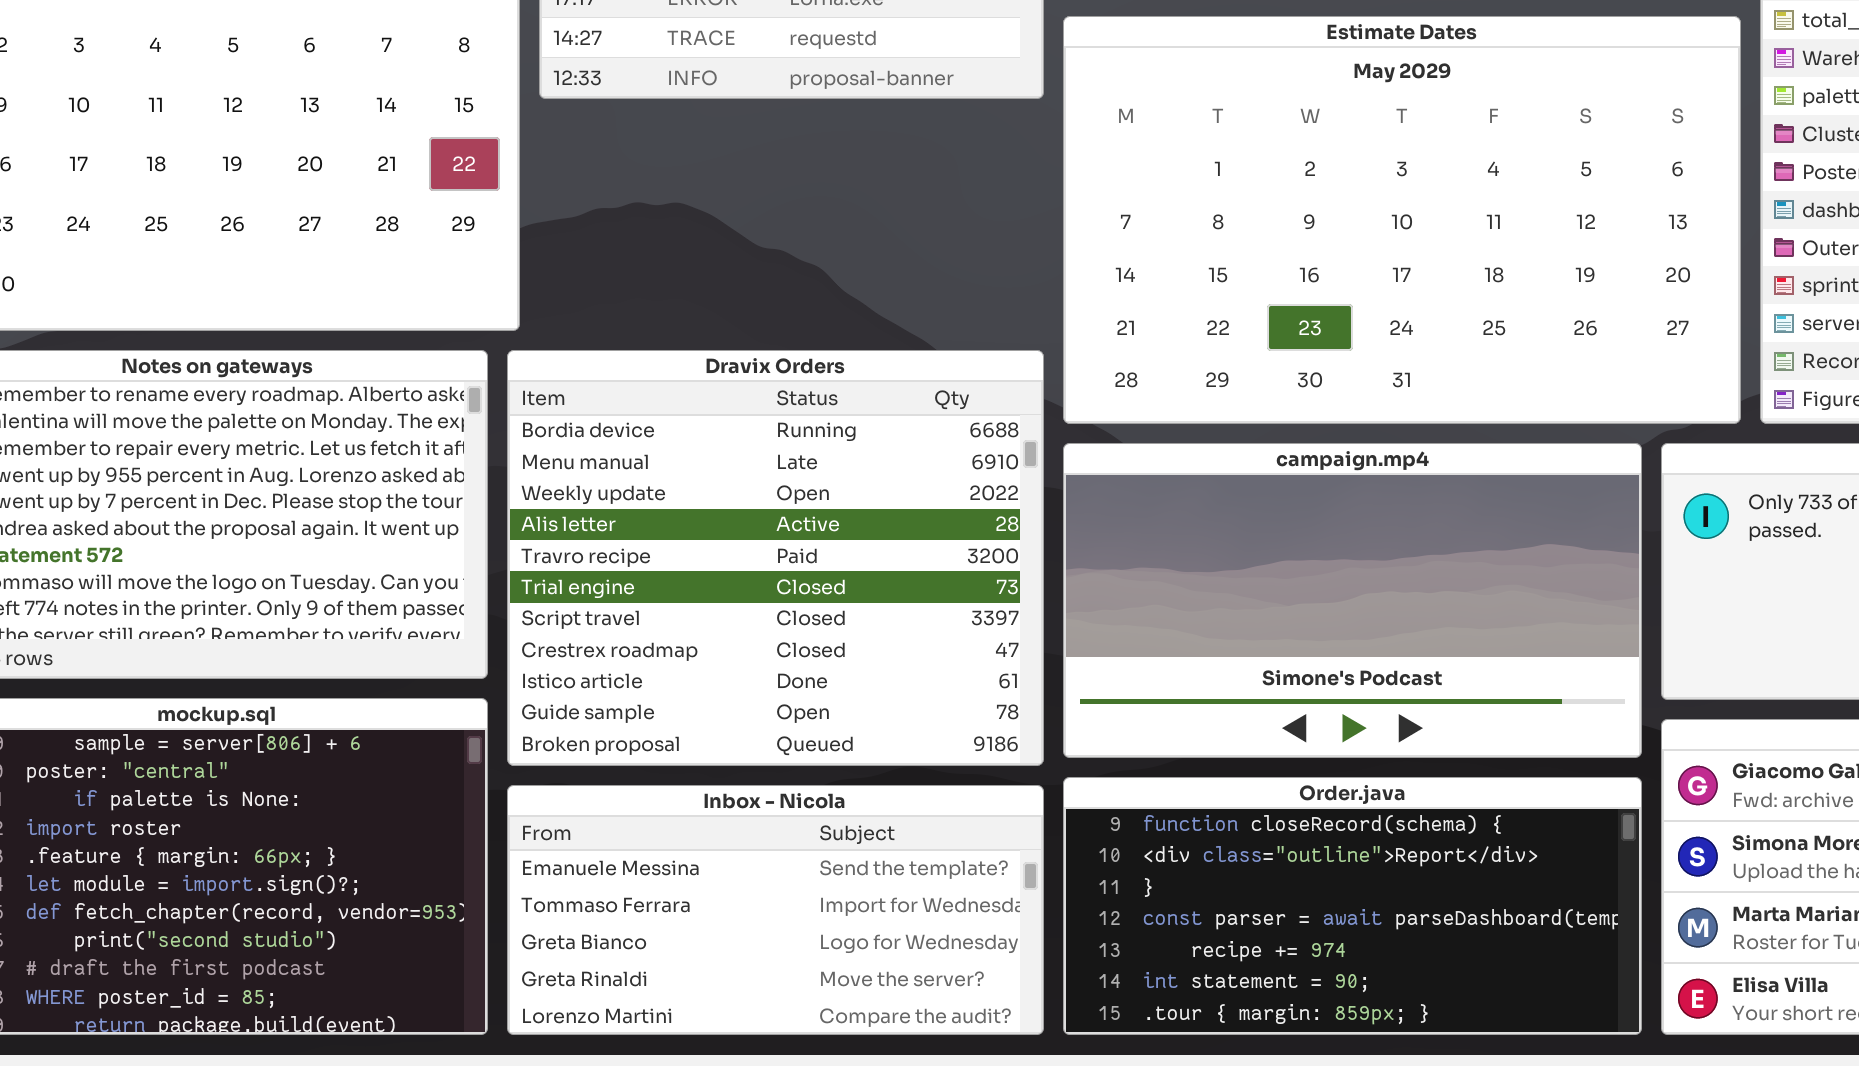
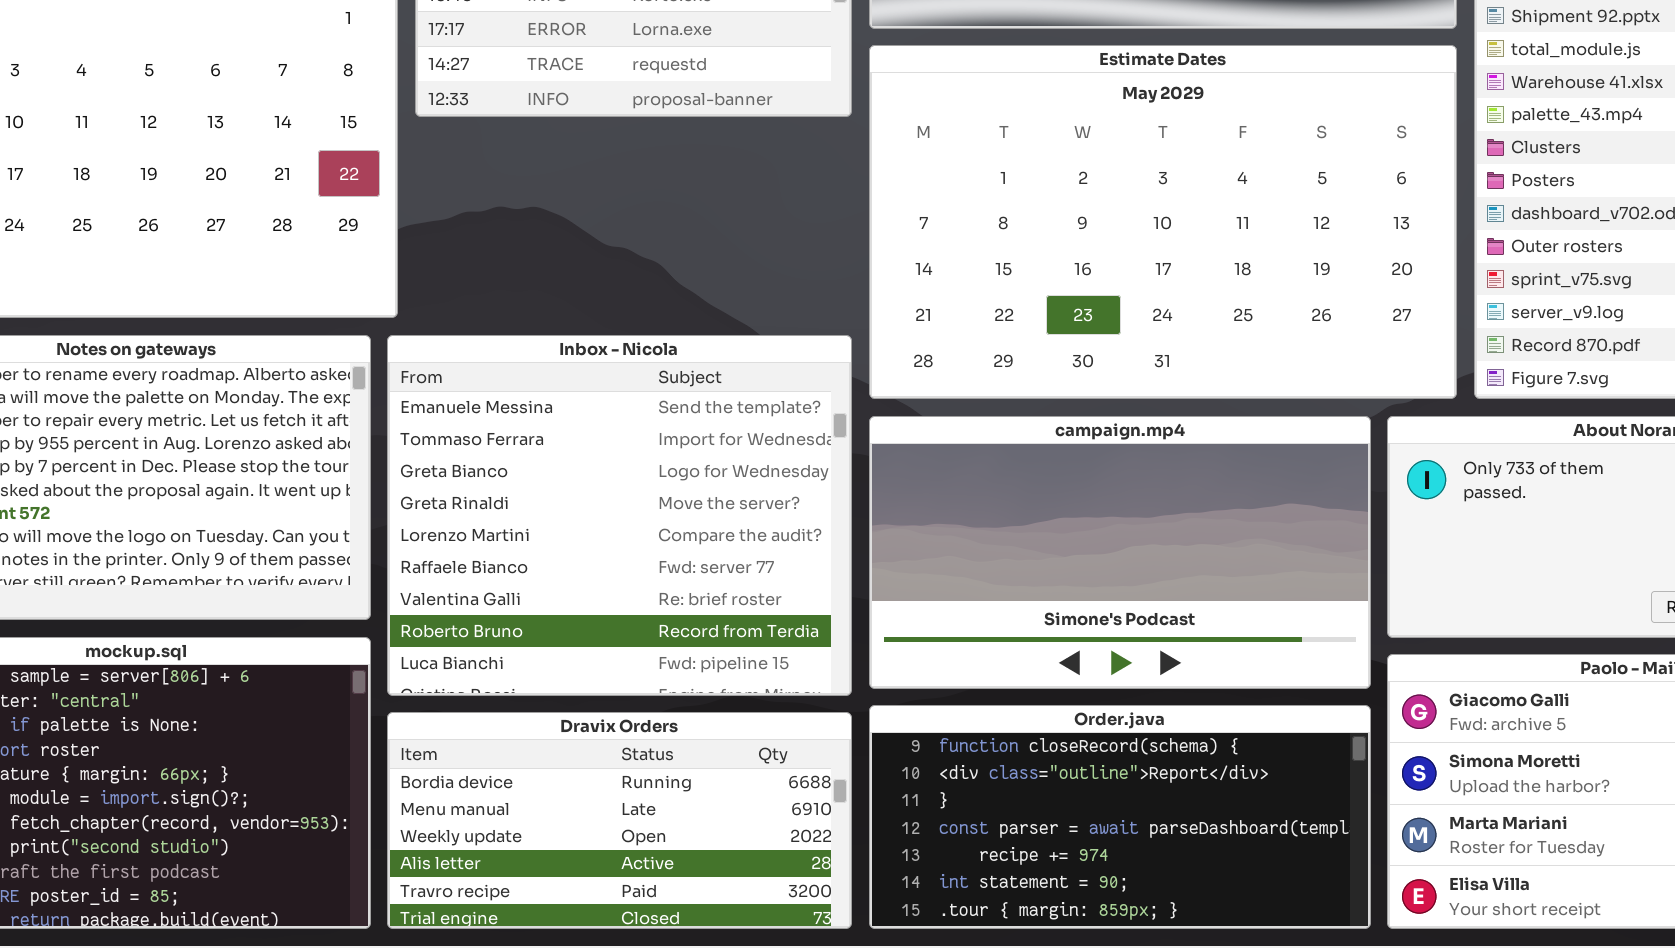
Dravix Orders: [507,350,1044,766] -> [387,712,852,929], moved, resized
Inbox - Nicola: [507,785,1044,1035] -> [387,335,852,696], moved, resized

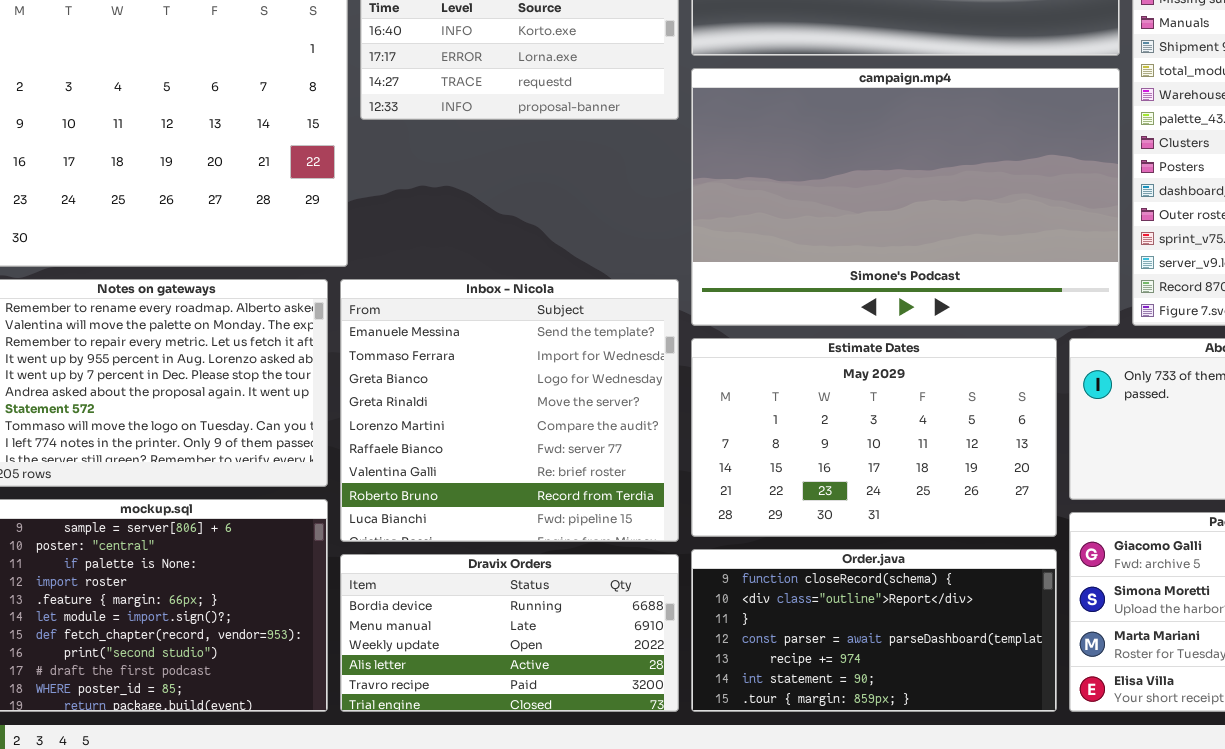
Estimate Dates: [869,45,1457,399] -> [691,338,1057,537], moved, resized
campaign.mp4: [869,416,1371,689] -> [691,68,1120,326], moved, resized

